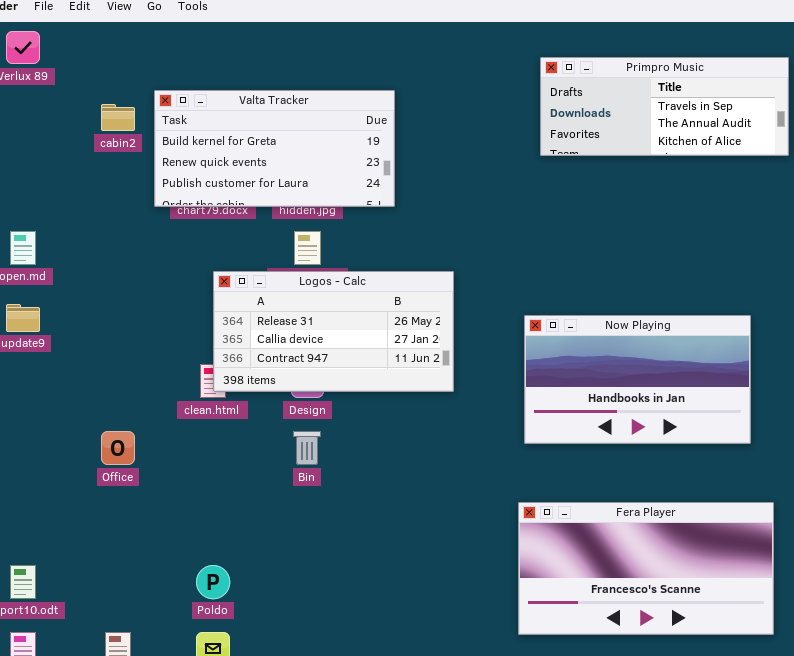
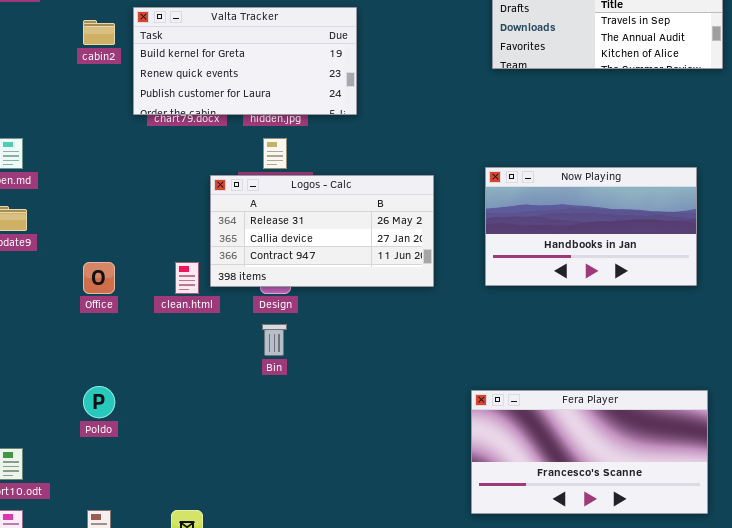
Logos - Calc: [213,271,454,392] -> [210,175,434,287], moved
Now Playing: [524,315,751,444] -> [485,167,697,286], moved
Office: [101,431,135,465] -> [83,262,115,294], moved
Poldo: [196,565,230,599] -> [83,386,115,418], moved

